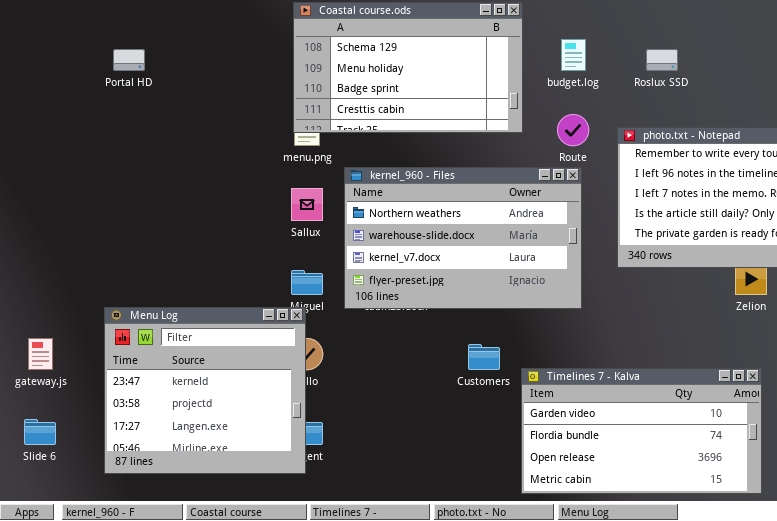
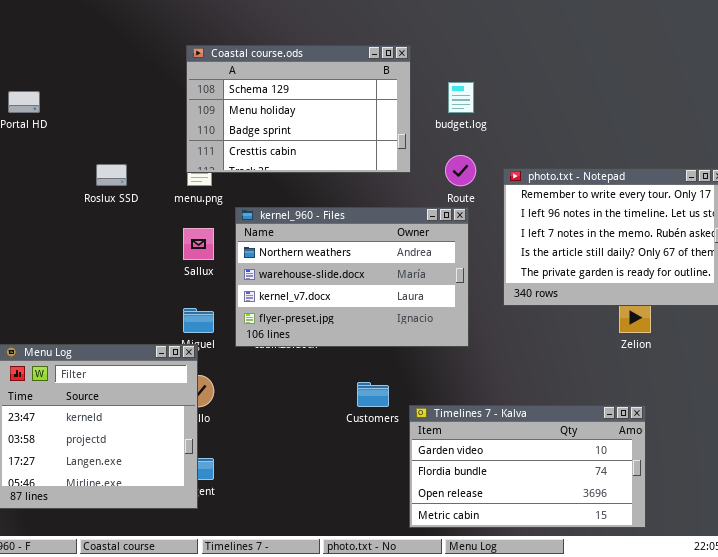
Roslux SSD: [646,49,678,71] -> [96,164,127,186], moved

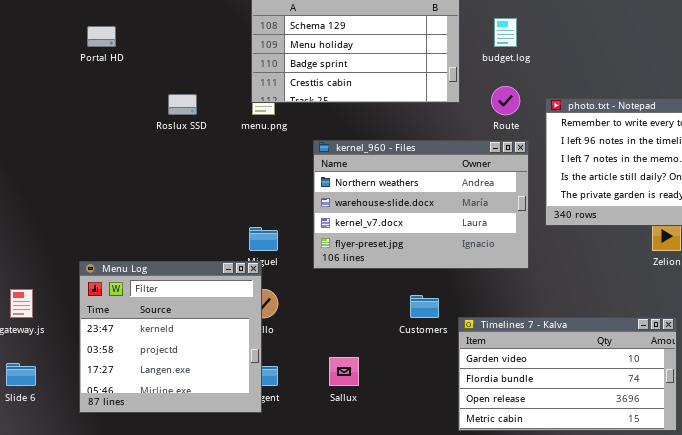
kernel_960 - Files: [235,207,469,347] -> [313,140,529,269], moved
Sallux: [183,228,214,260] -> [329,357,359,386], moved

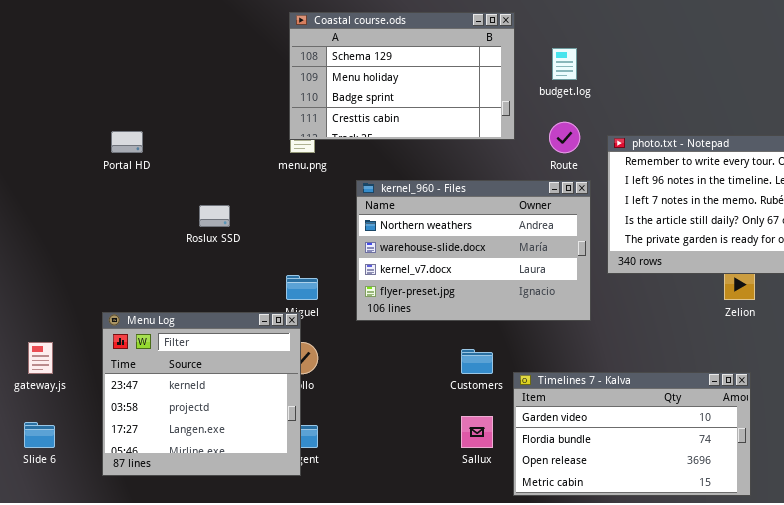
Portal HD: [87,26,116,47] -> [111,131,143,153], moved
Roslux SSD: [168,94,197,115] -> [199,205,230,227], moved
Sallux: [329,357,359,386] -> [461,416,493,448], moved

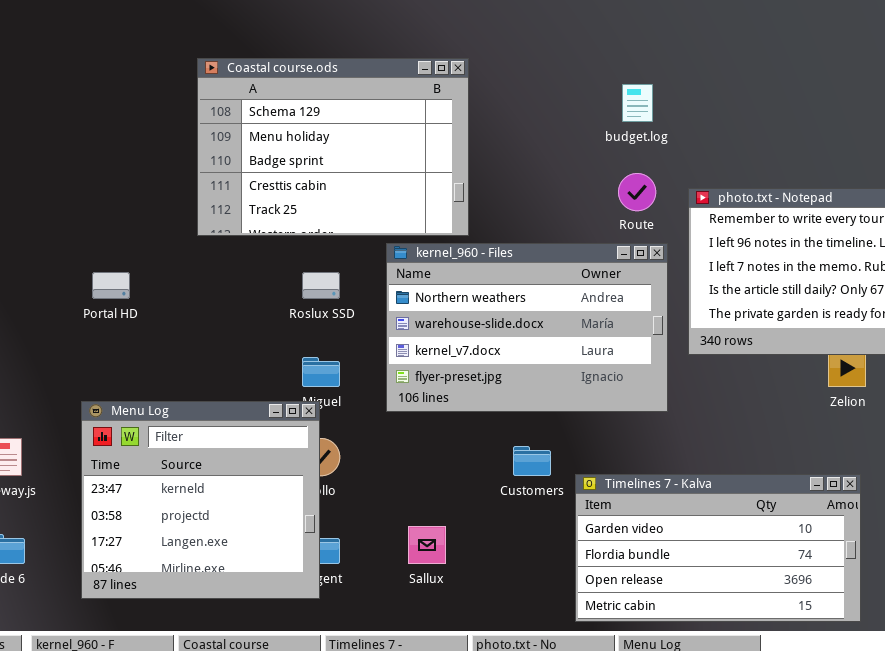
Coastal course.ods: [289,12,515,140] -> [197,58,469,236], moved, resized
Portal HD: [111,131,143,153] -> [92,272,130,299], moved
Roslux SSD: [199,205,230,227] -> [302,272,340,299], moved
Sallux: [461,416,493,448] -> [408,526,446,564], moved

